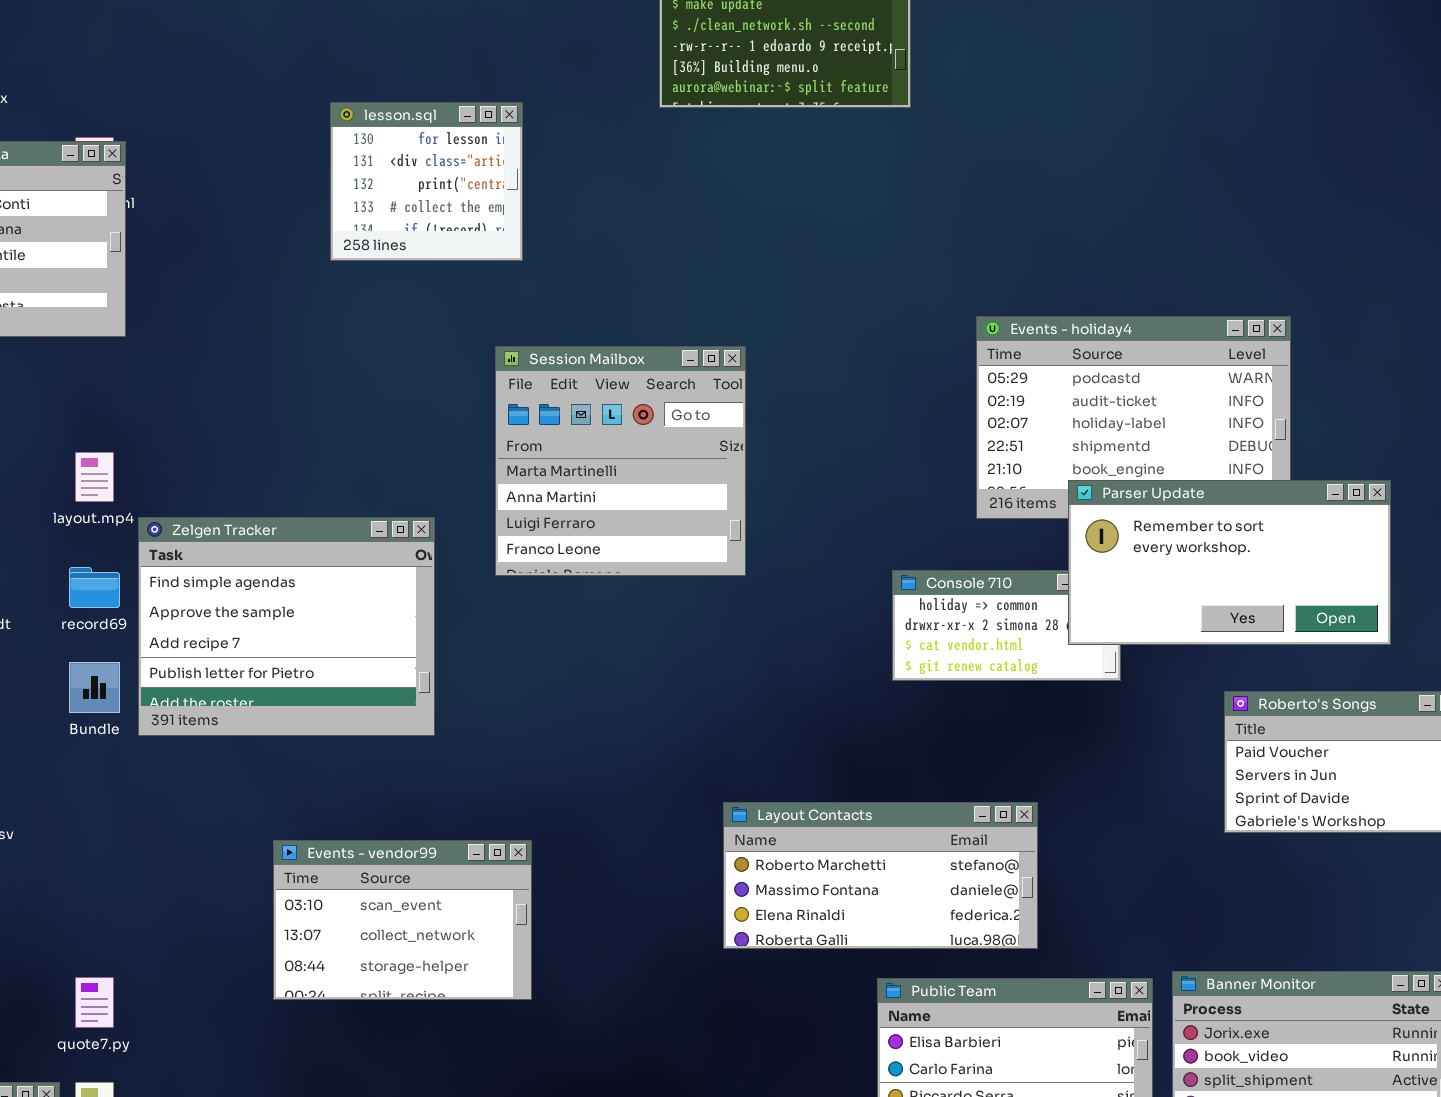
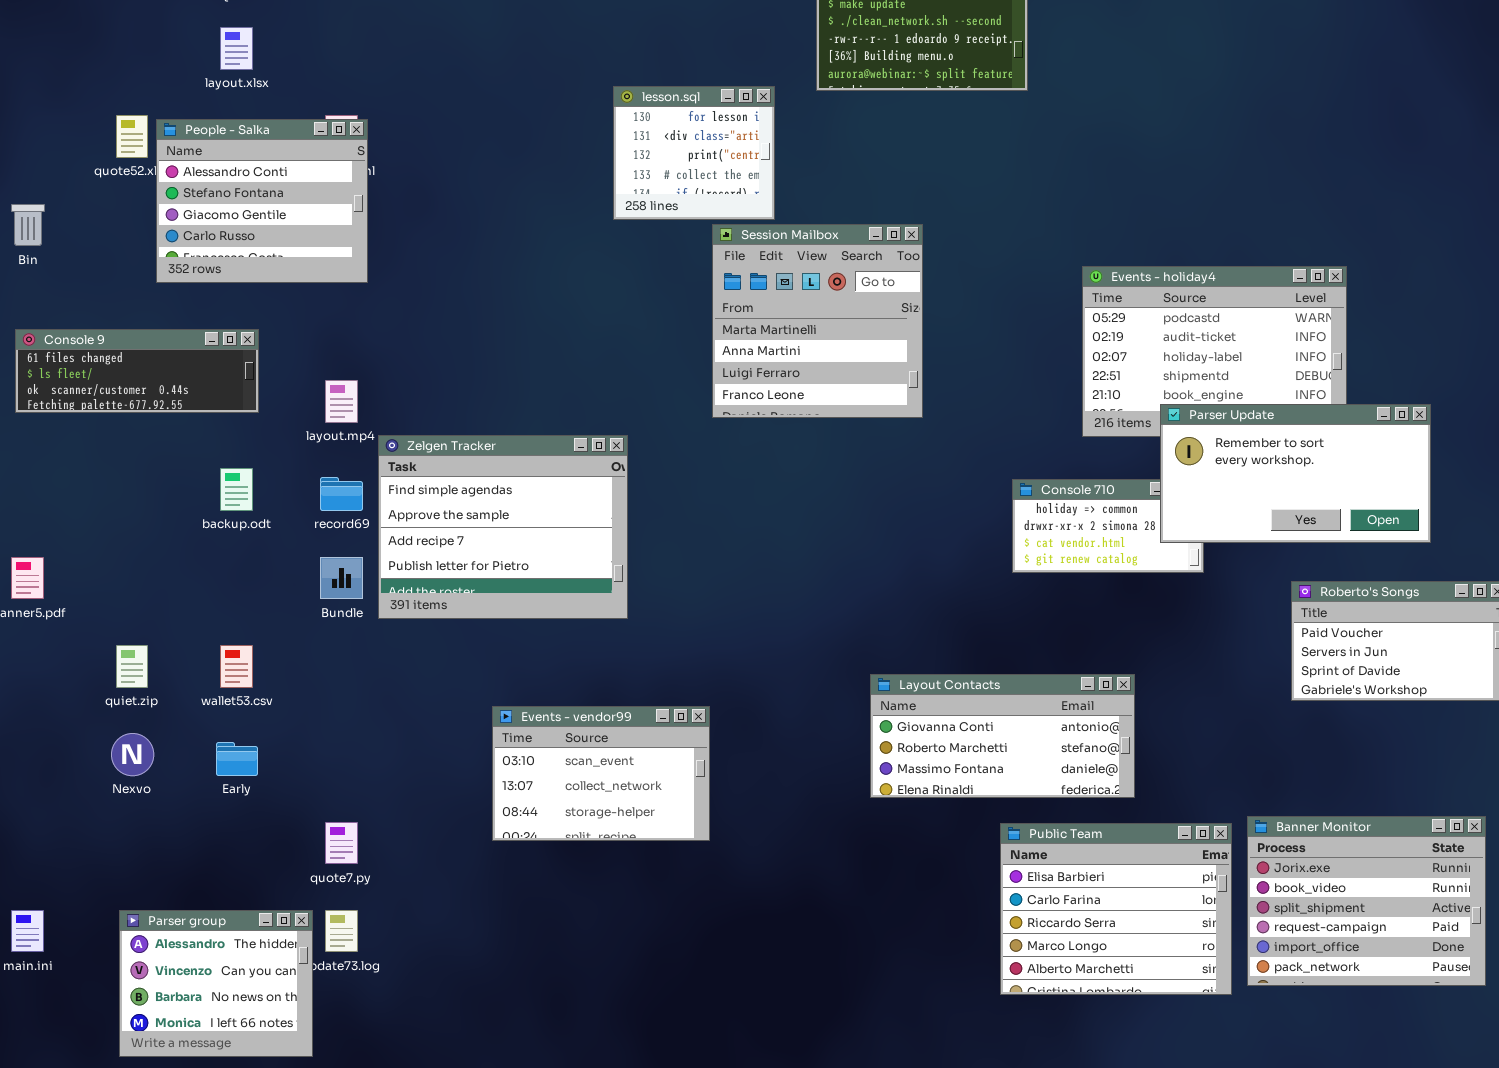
lesson.sql: [330,102,523,261] -> [613,86,775,220], moved
Session Mailbox: [495,346,746,576] -> [712,224,923,418], moved
Layout Contacts: [723,802,1038,949] -> [870,674,1135,798], scrolled up 1 row

